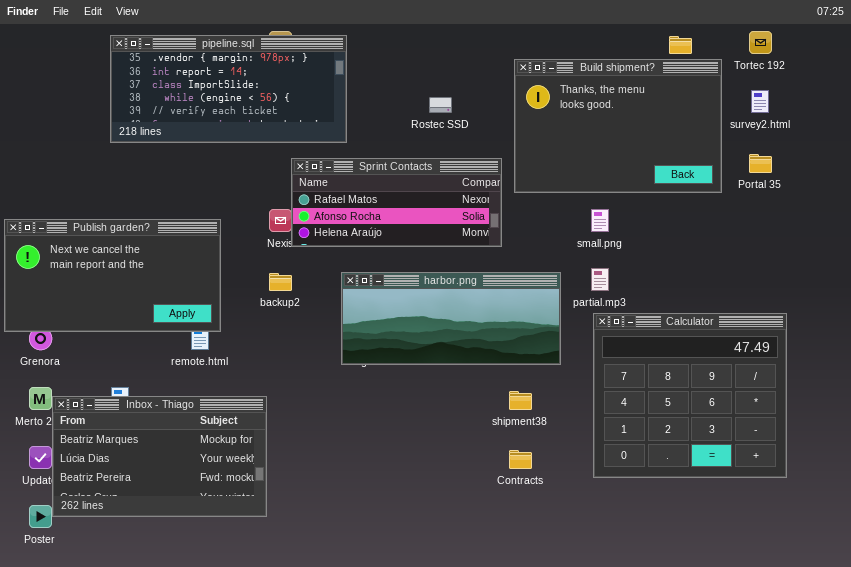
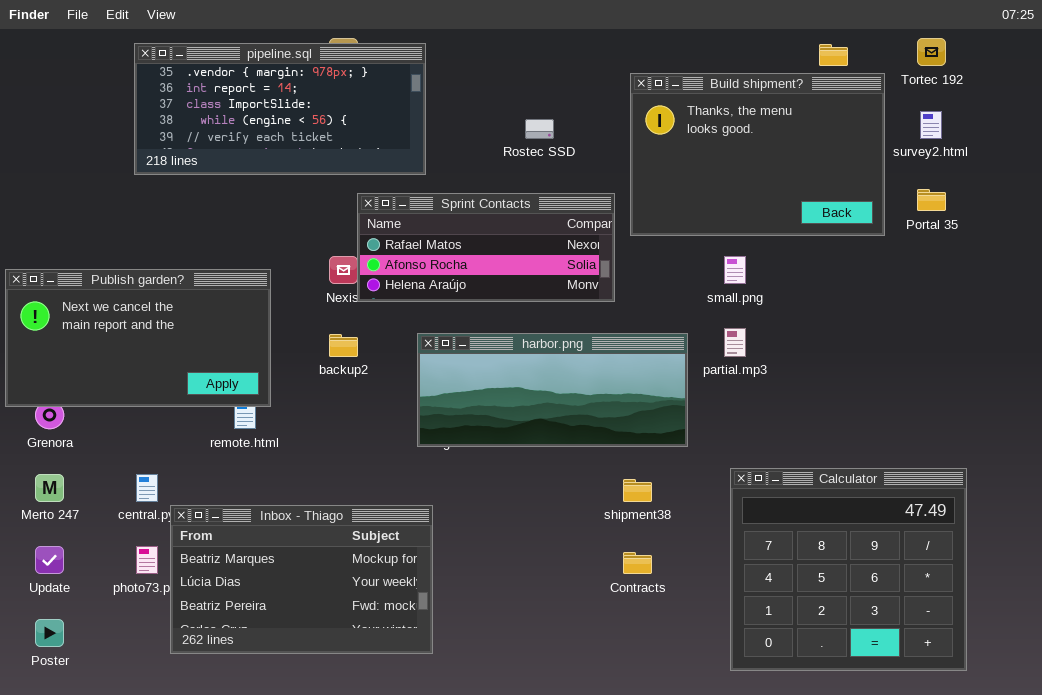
Calculator: [593,313,787,478] -> [730,468,967,671], moved
Inbox - Thiago: [52,396,267,517] -> [170,505,433,654], moved

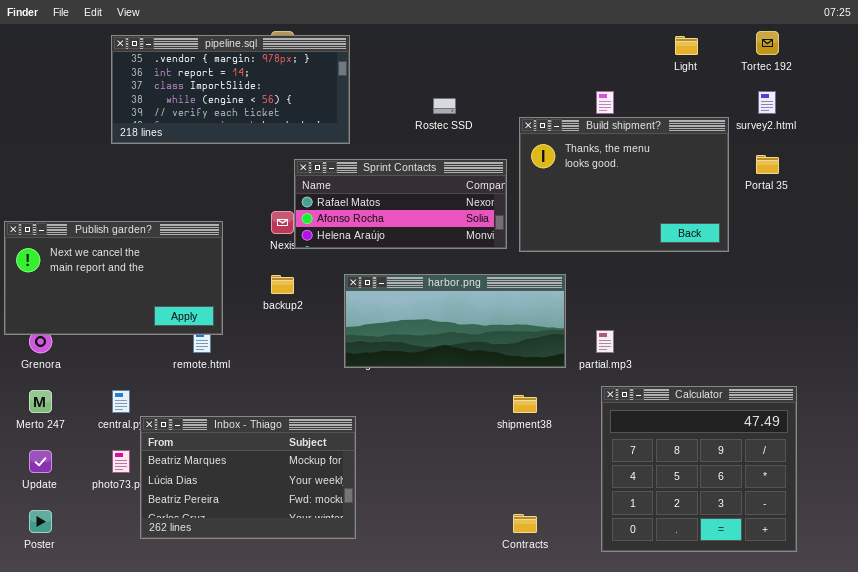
Build shipment?: [630,73,885,236] -> [519,117,729,252], moved
partial.mp3: [724,328,746,357] -> [596,330,614,353], moved
Contracts: [623,552,652,574] -> [513,514,537,533], moved

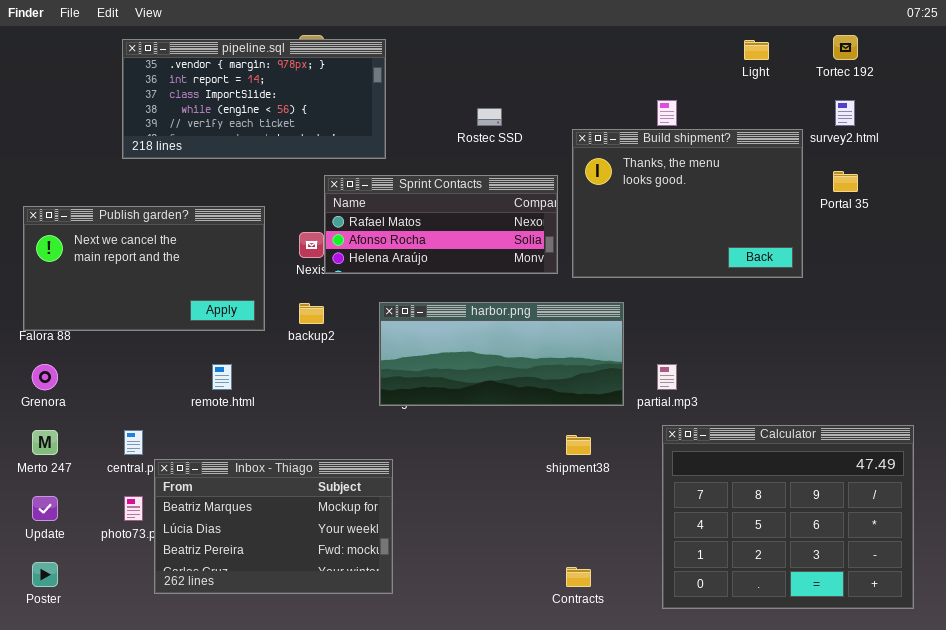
Publish garden?: [4,221,223,335] -> [23,206,265,331], moved
Calculator: [601,386,797,552] -> [662,425,914,609], resized

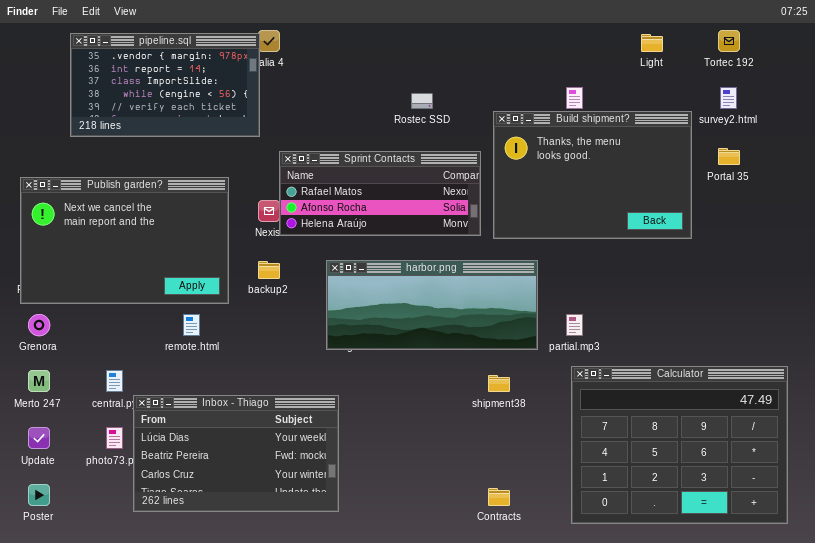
pipeline.sql: [122,39,386,159] -> [70,33,260,137], moved, resized
Publish garden?: [23,206,265,331] -> [20,177,229,304], resized
Inbox - Thiago: [154,459,393,594] -> [133,395,339,512], scrolled down 1 row

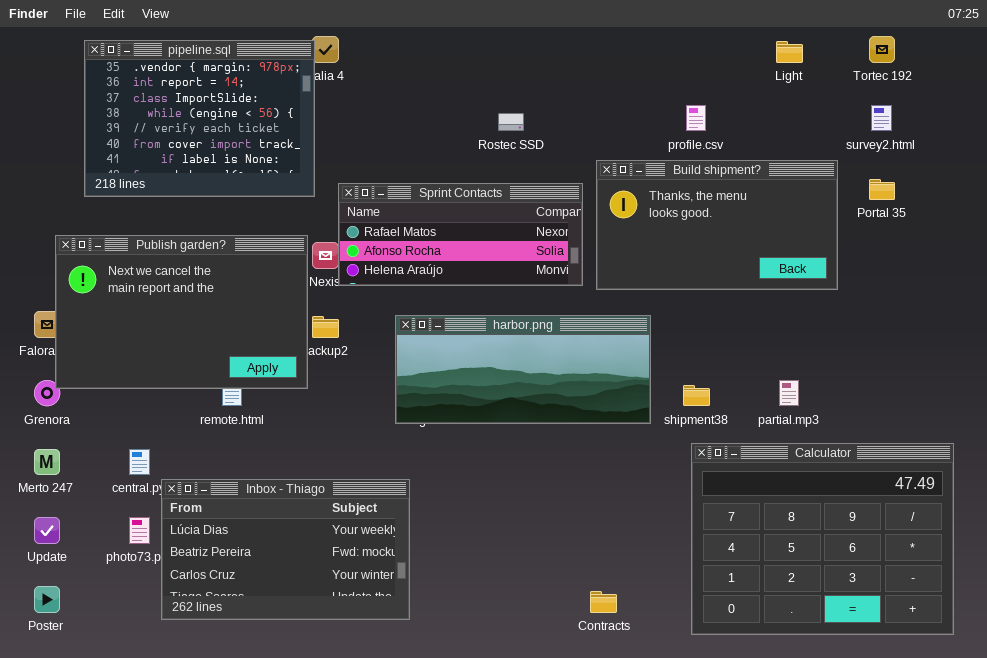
pipeline.sql: [70,33,260,137] -> [84,40,315,197], resized
Build shipment?: [493,111,692,239] -> [596,160,838,290], resized
Publish garden?: [20,177,229,304] -> [55,235,308,389], moved
partial.mp3: [566,314,583,336] -> [779,380,799,406], moved
shipment38: [488,375,510,392] -> [683,385,710,406], moved

